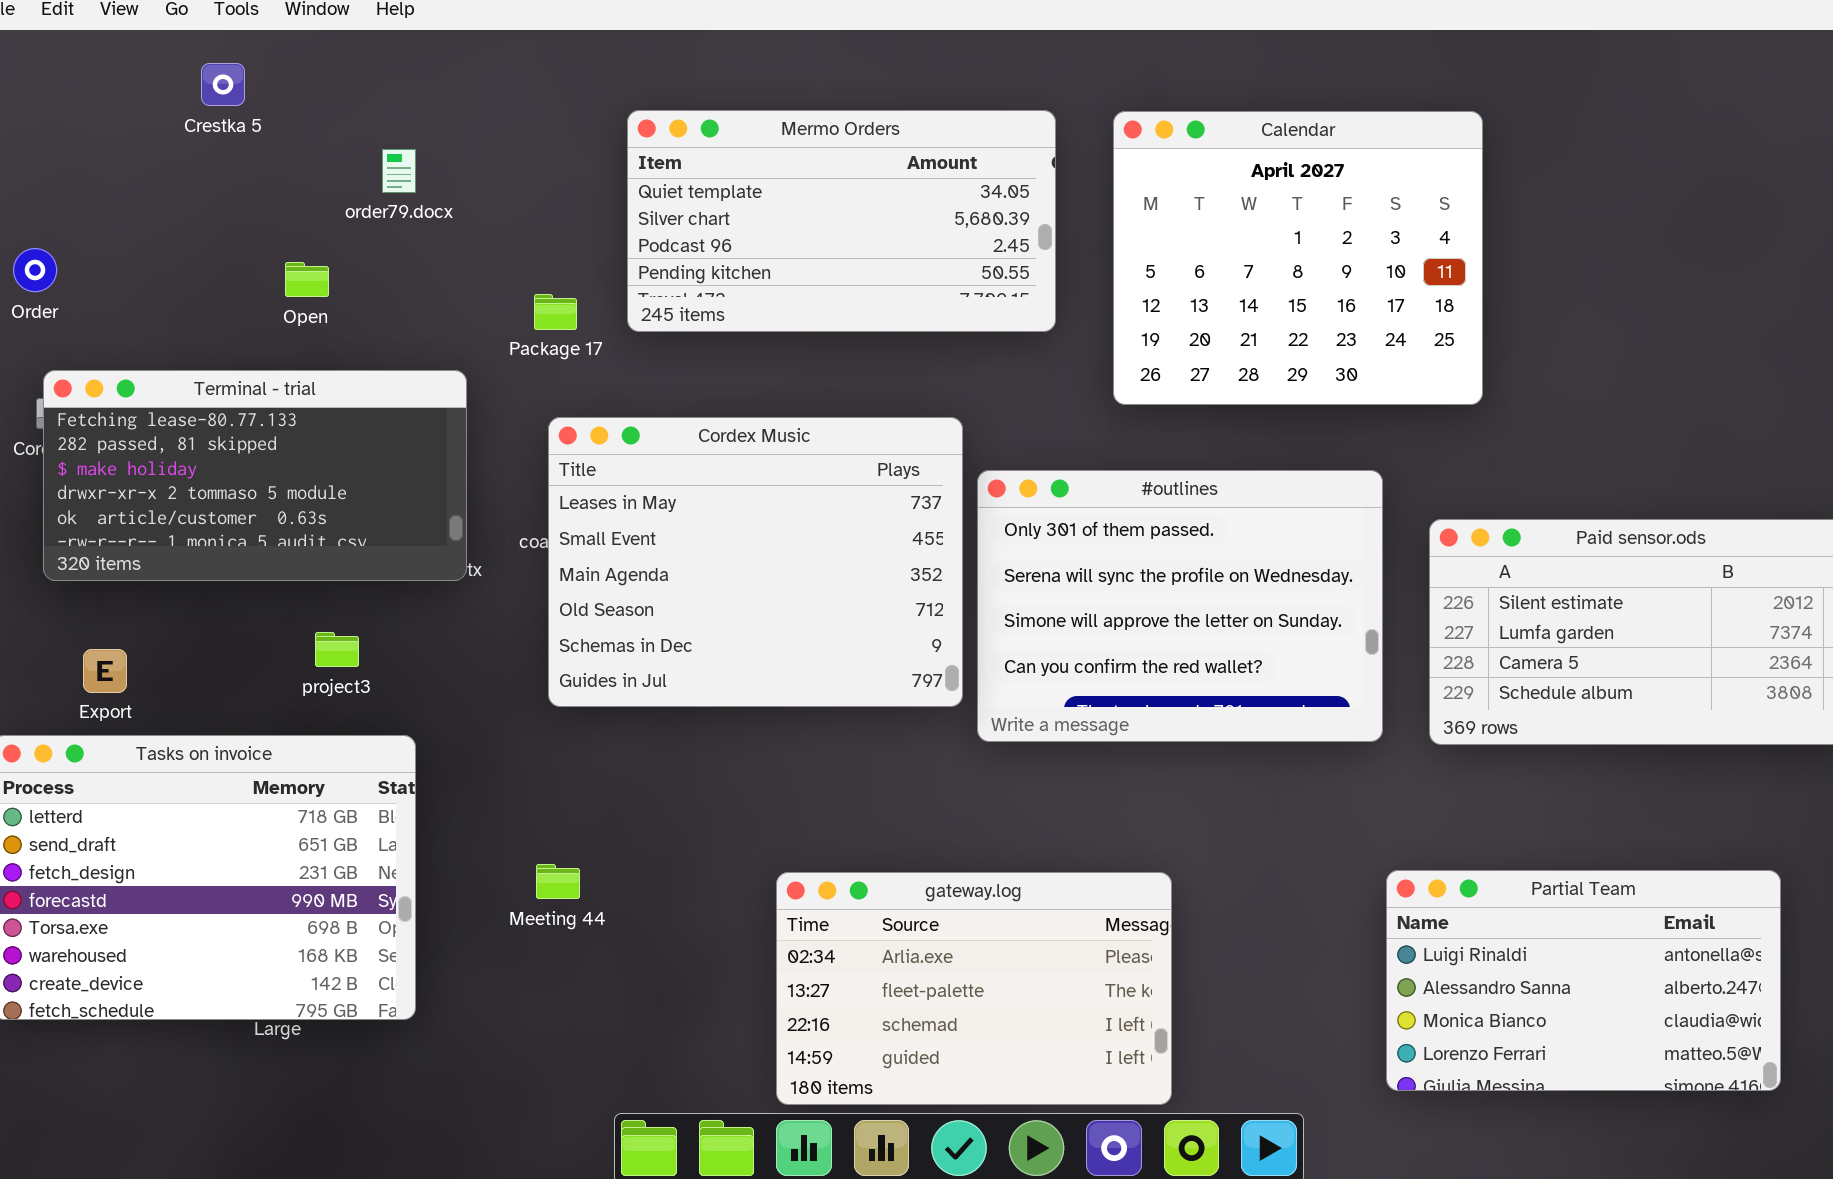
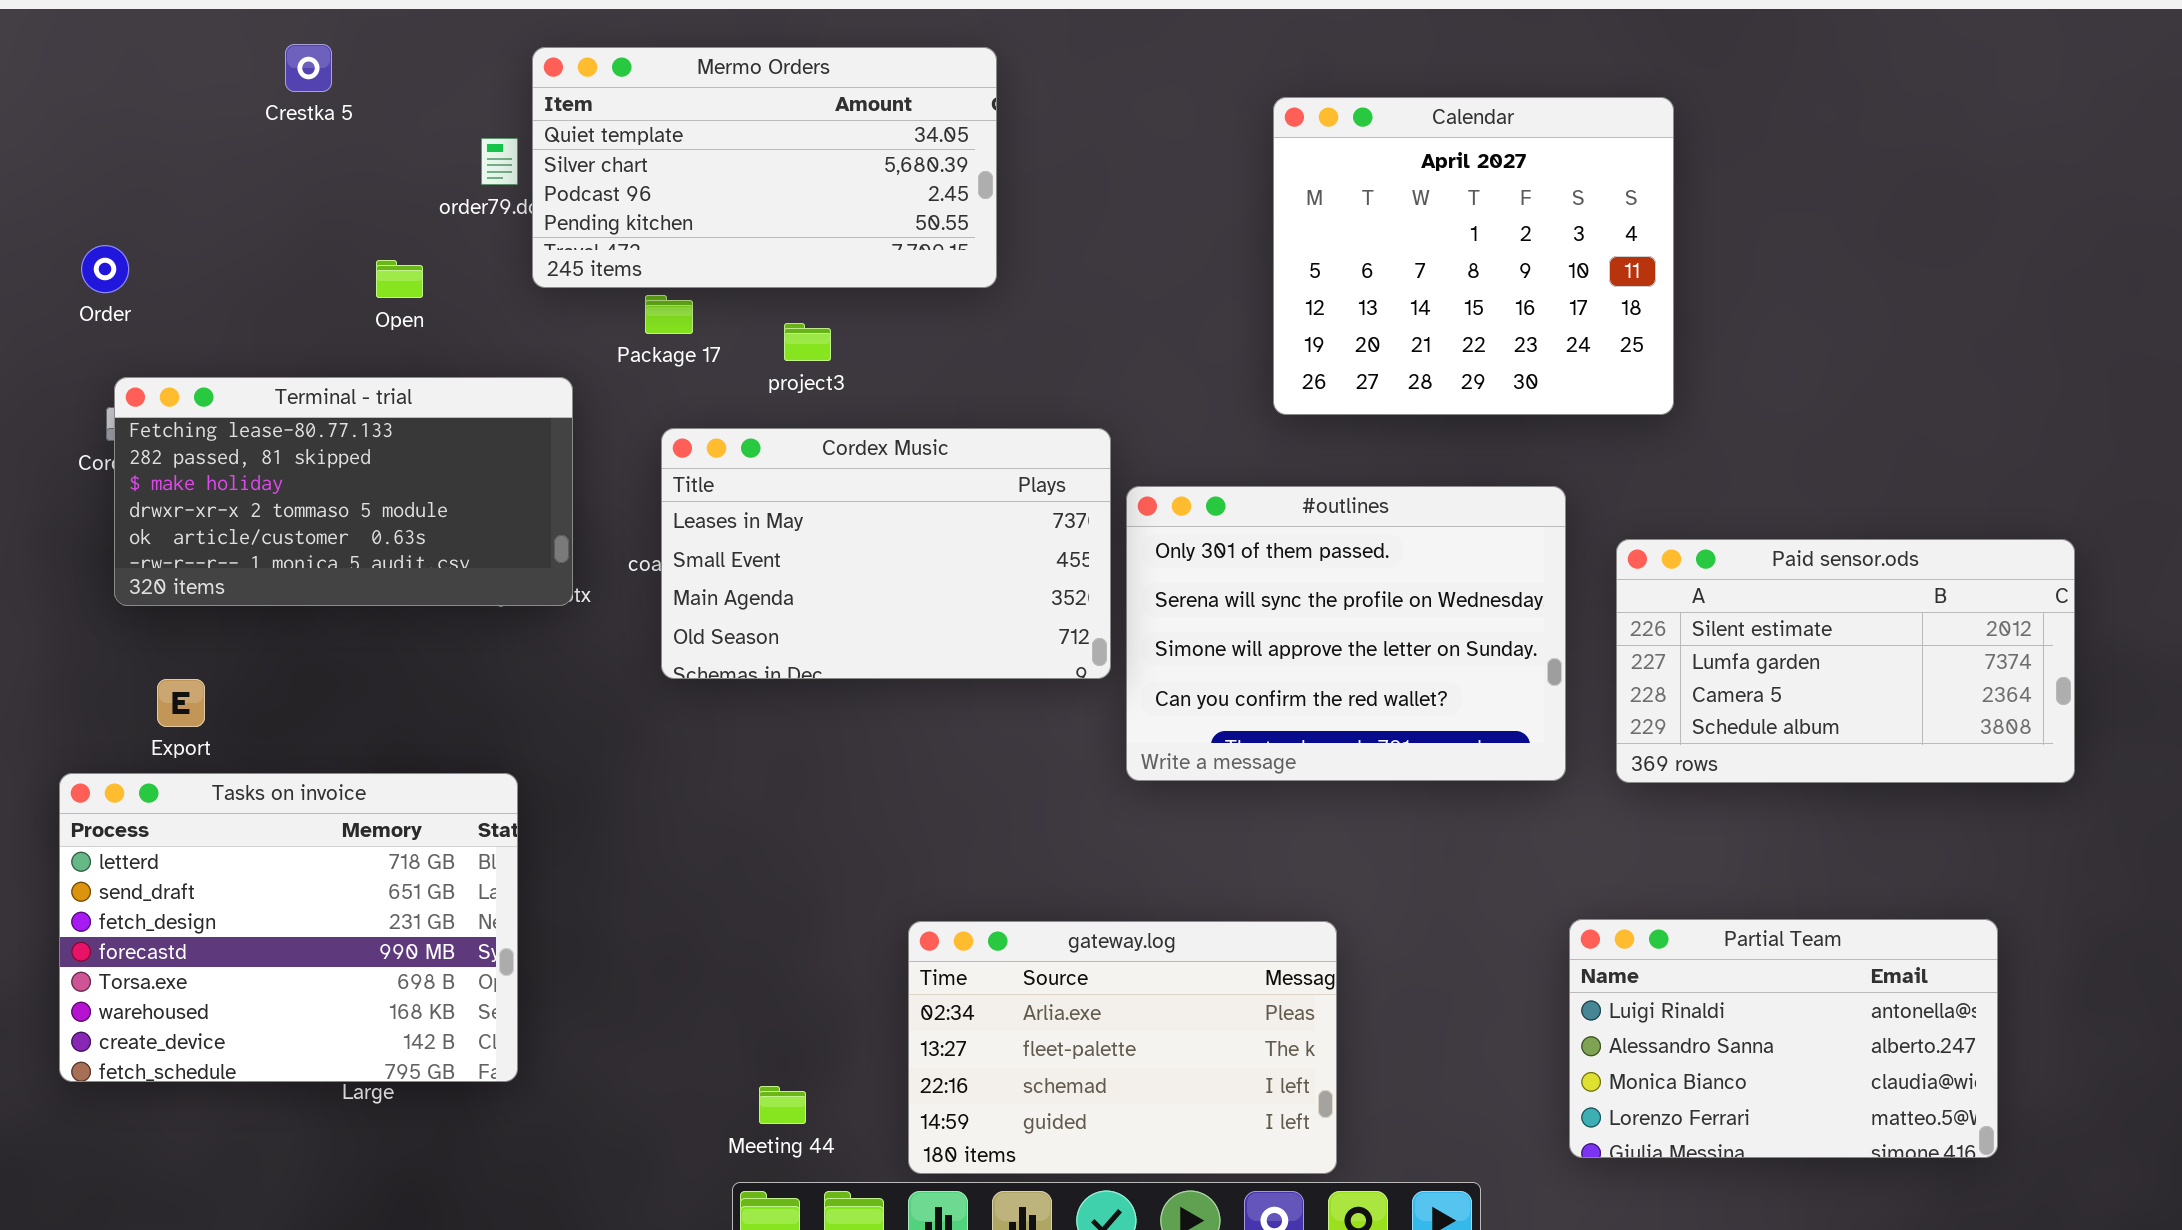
Mermo Orders: [627,110,1056,332] -> [532,47,997,288], moved
Cordex Music: [548,417,963,707] -> [661,428,1111,679], resized
project3: [315,632,359,667] -> [784,323,831,361], moved
Meeting 44: [536,864,580,899] -> [759,1086,806,1124], moved

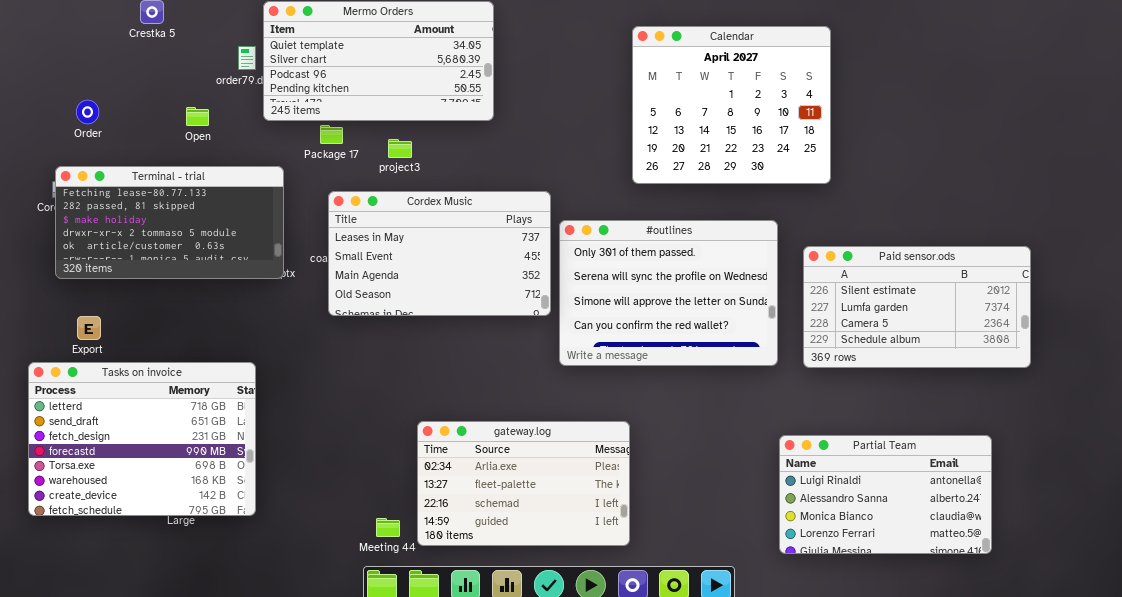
Order: [81,245,129,293] -> [76,100,99,124], moved
gateway.log: [908,921,1337,1174] -> [417,421,630,546], moved

